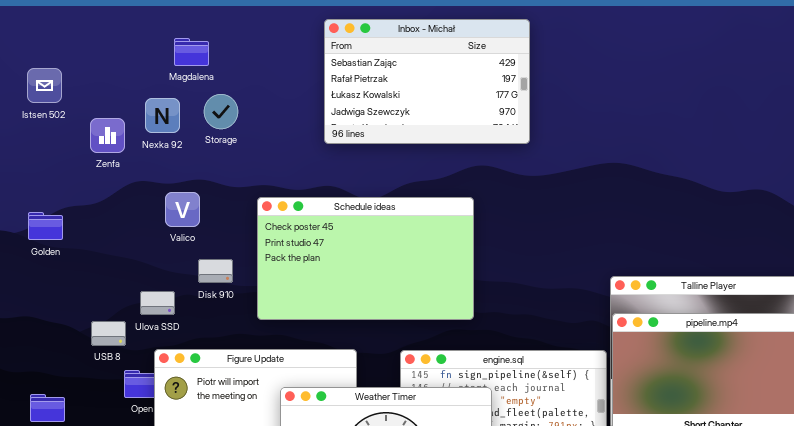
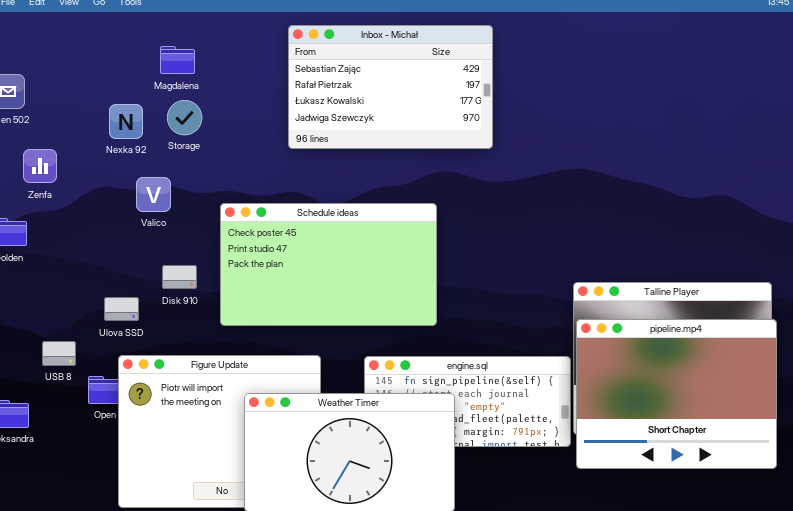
Magdalena: [174,38,209,66] -> [160,46,195,74], moved
Zenfa: [90,118,125,153] -> [23,149,57,183], moved
Valico: [165,192,200,227] -> [136,177,171,212], moved
USB 8: [91,321,126,346] -> [42,341,76,366], moved

